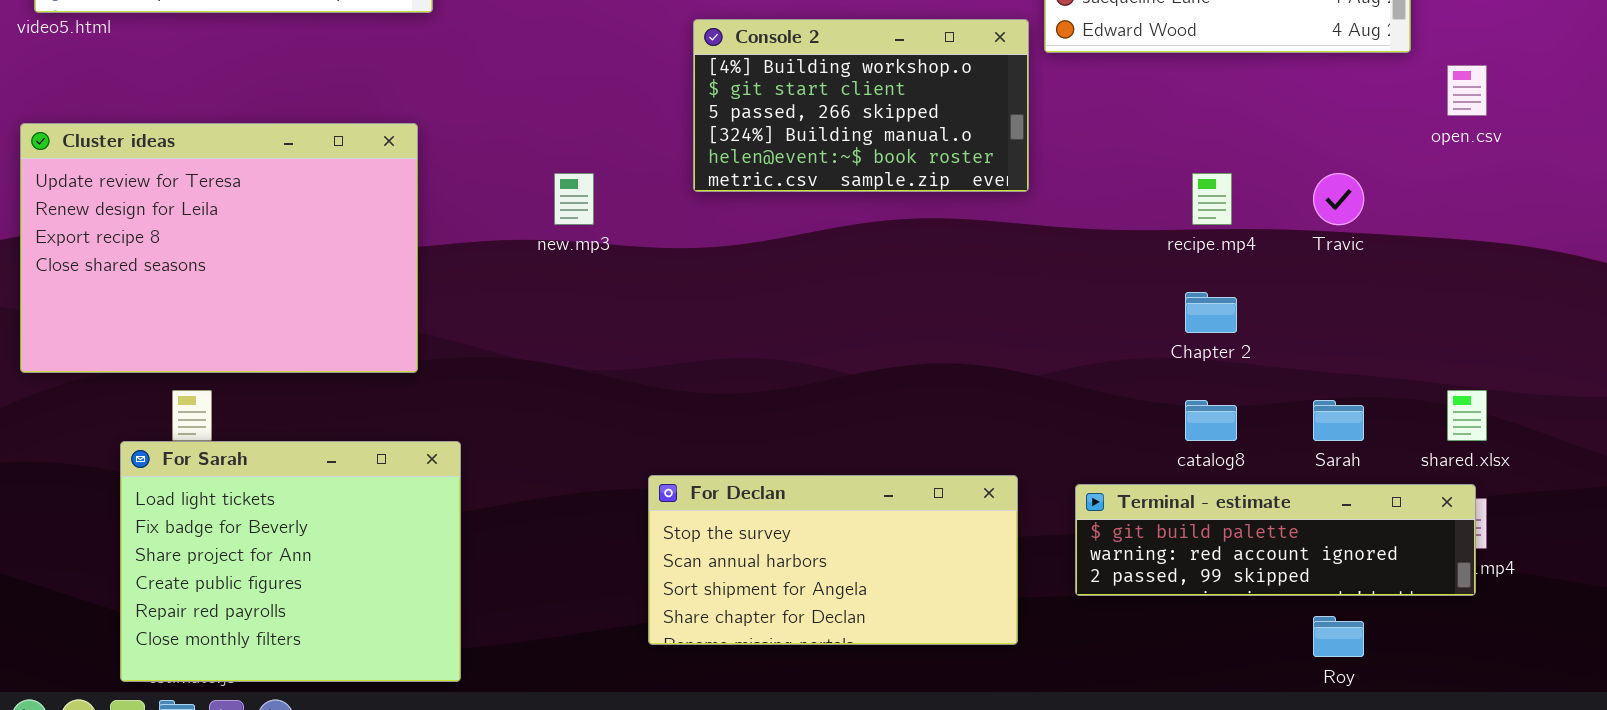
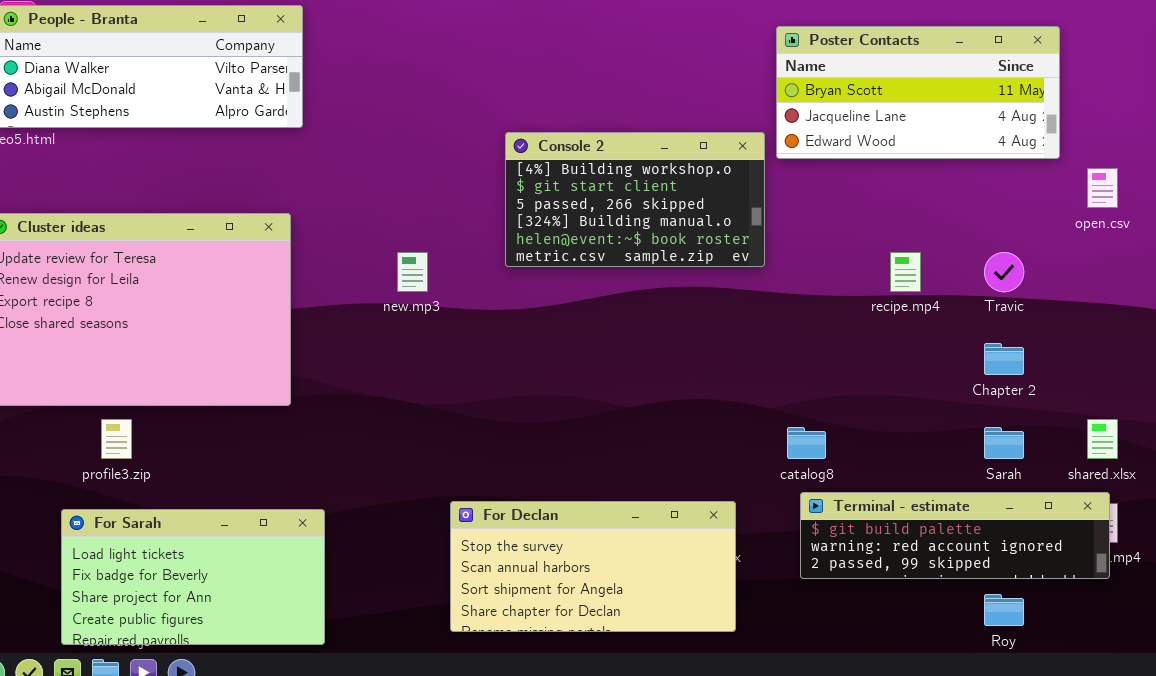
Chapter 2: [1185,292,1237,333] -> [984,343,1024,375], moved
catalog8: [1185,400,1237,441] -> [787,427,826,459], moved
For Sarah: [120,441,461,682] -> [61,509,325,645], resized
For Declan: [648,475,1018,645] -> [450,501,736,632], moved

